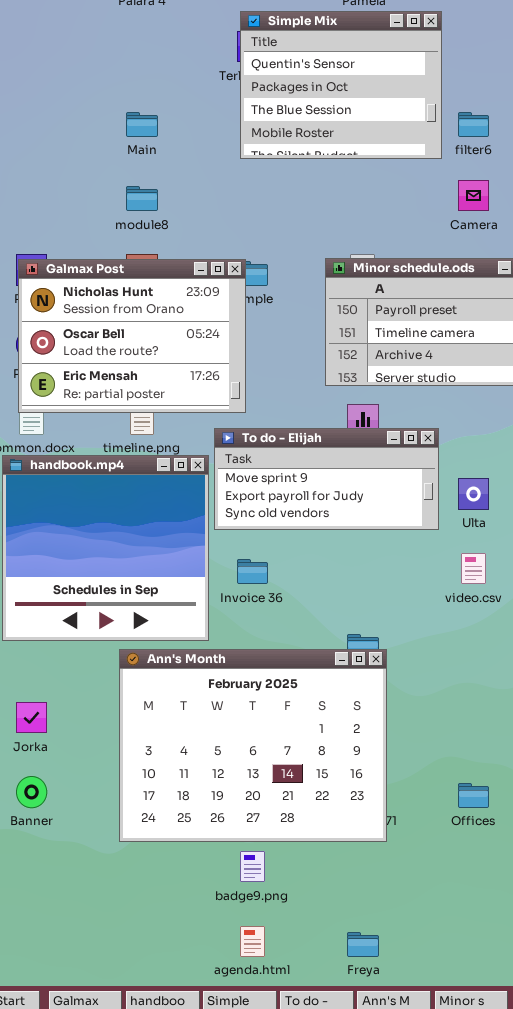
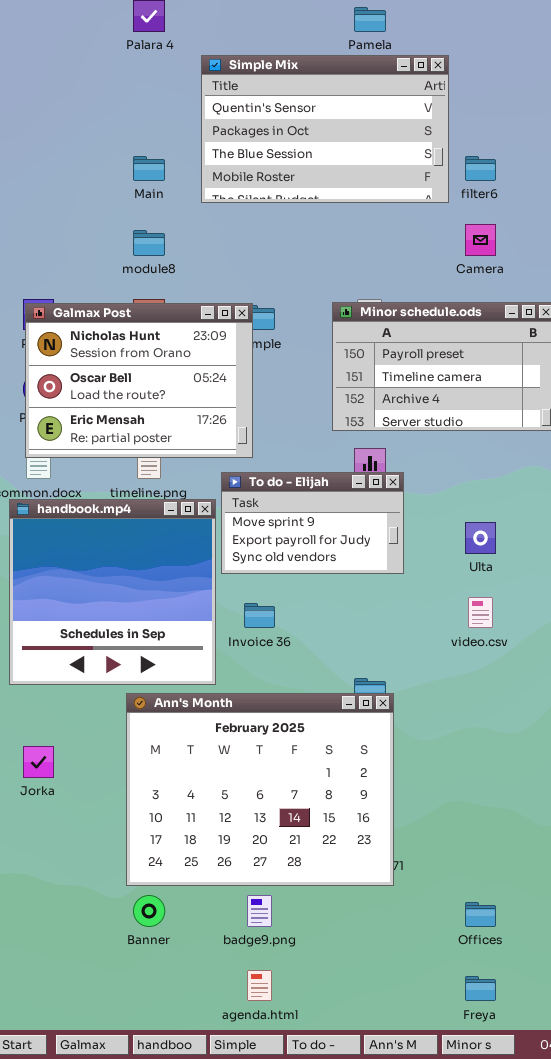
Simple Mix: [240,11,442,159] -> [201,55,449,203], resized
To do - Elijah: [214,428,439,530] -> [221,472,404,574], resized
Banner: [16,776,47,808] -> [133,895,165,927], moved
Offices: [458,783,489,808] -> [465,902,496,927], moved
Freya: [347,932,379,957] -> [465,976,496,1001], moved

